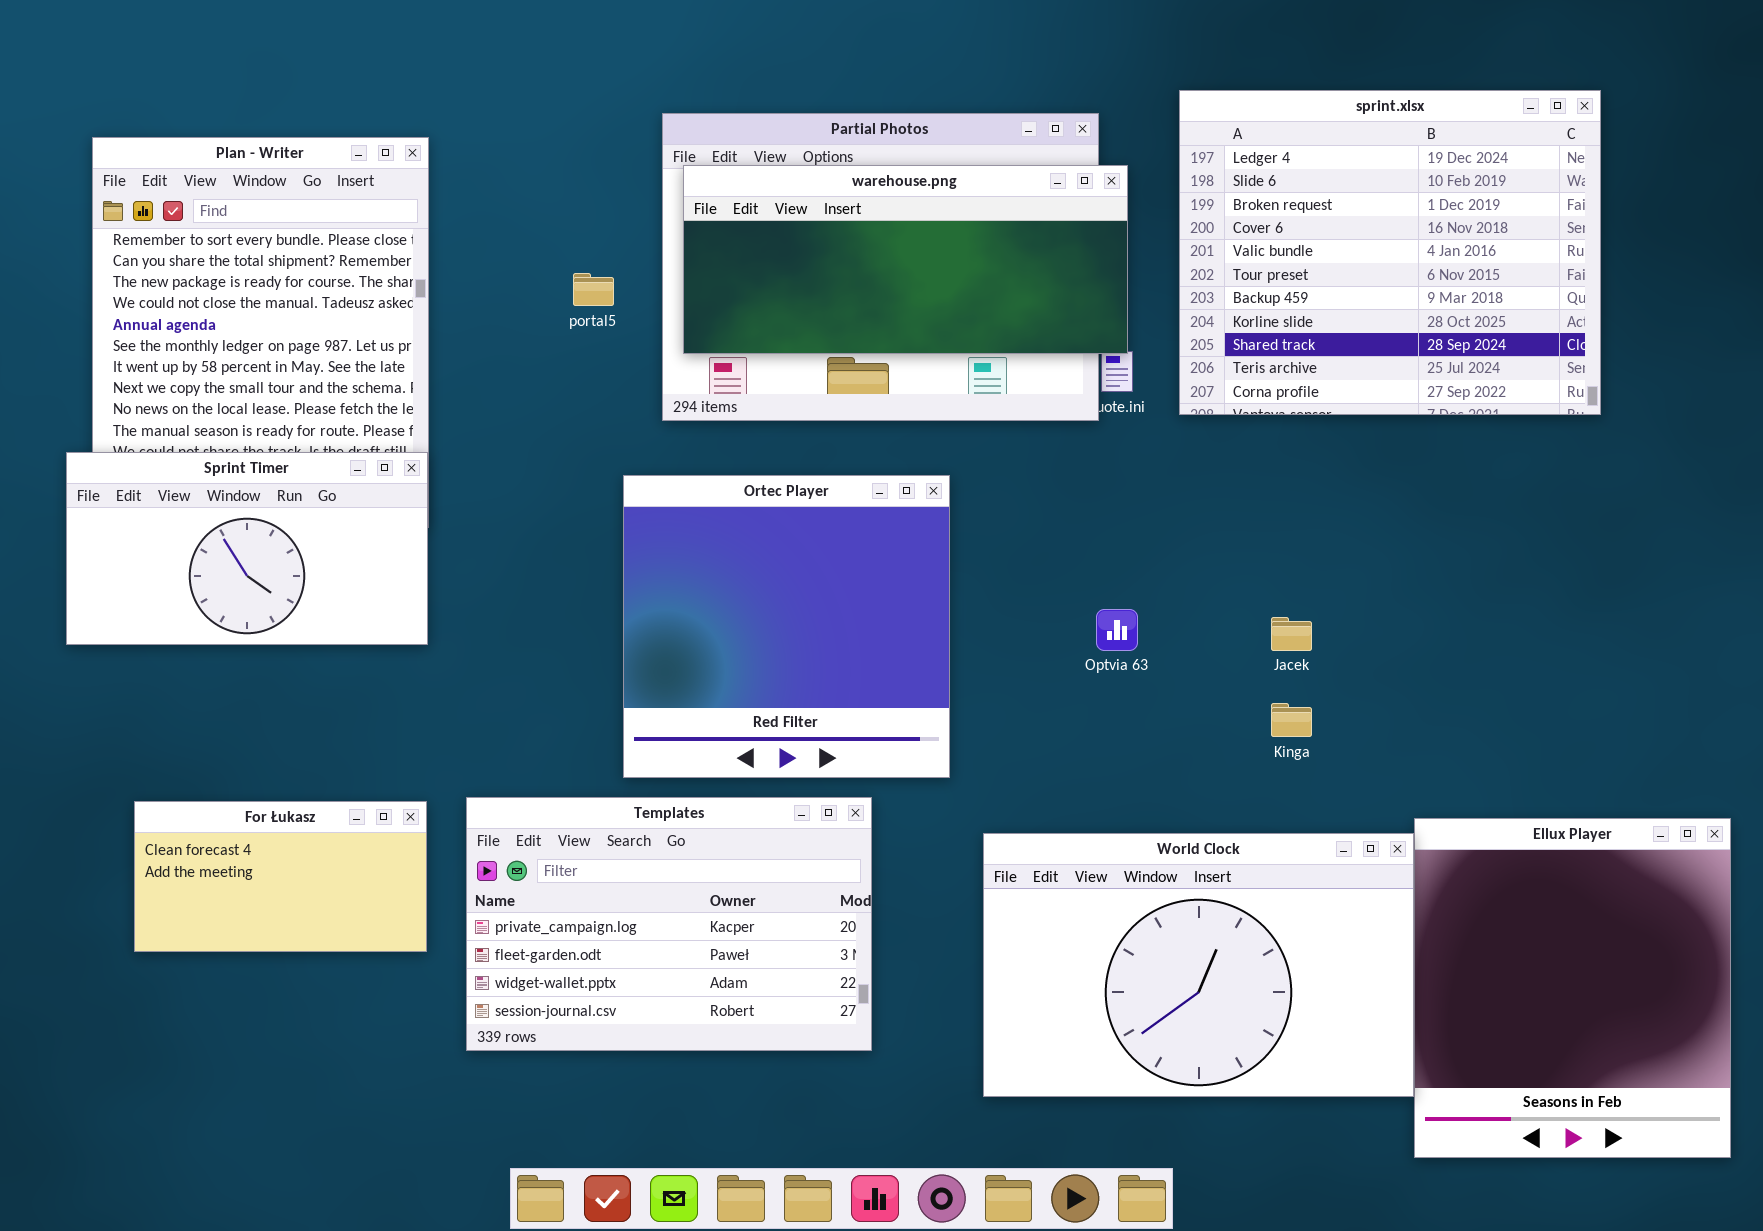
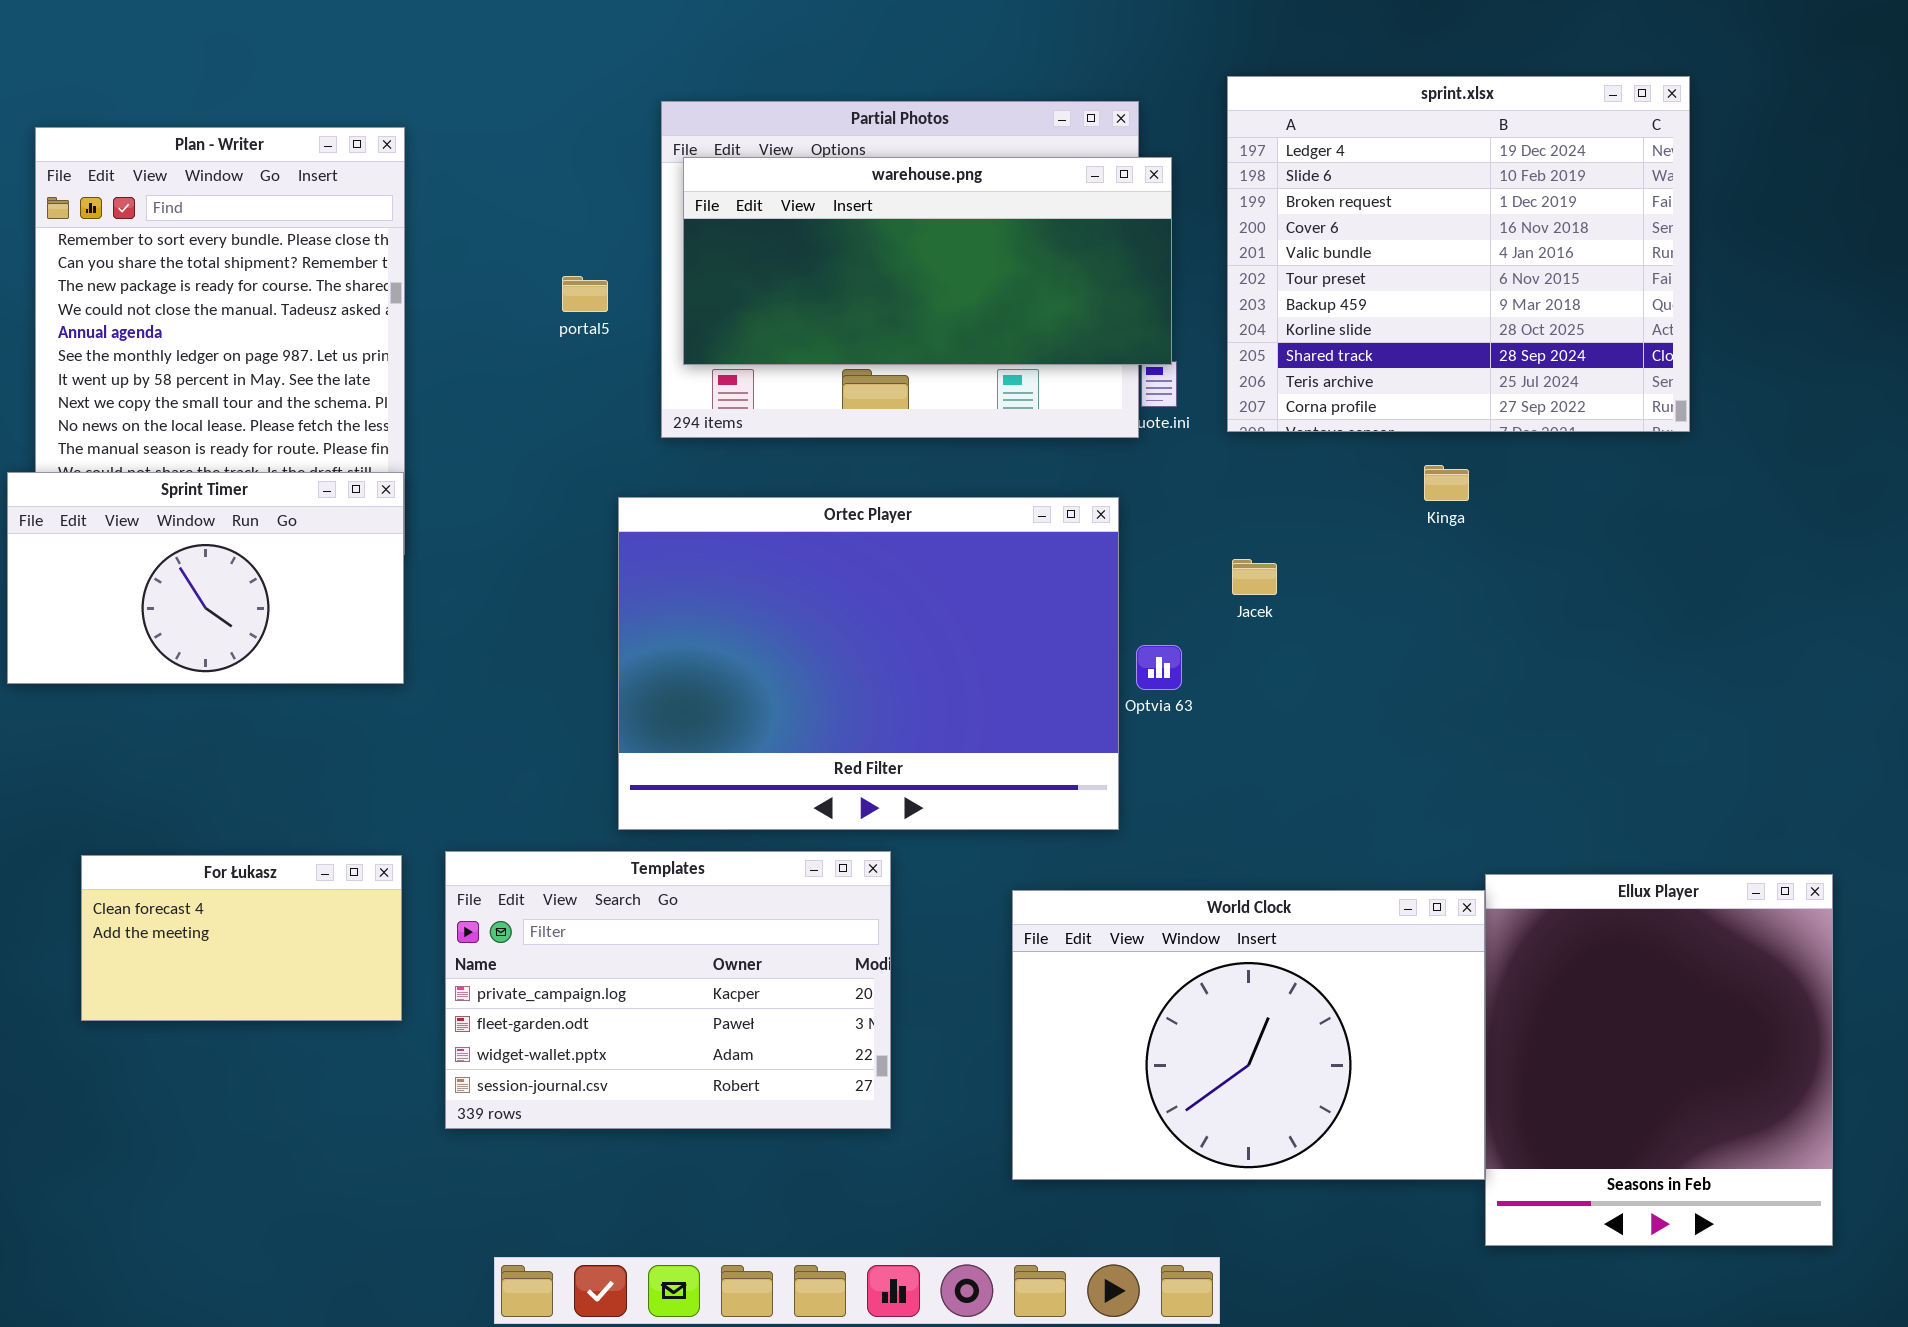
Ortec Player: [623,475,950,778] -> [618,497,1119,830], resized
Jacek: [1271,617,1312,651] -> [1232,559,1277,595], moved
Kinga: [1271,703,1312,737] -> [1424,465,1469,501], moved

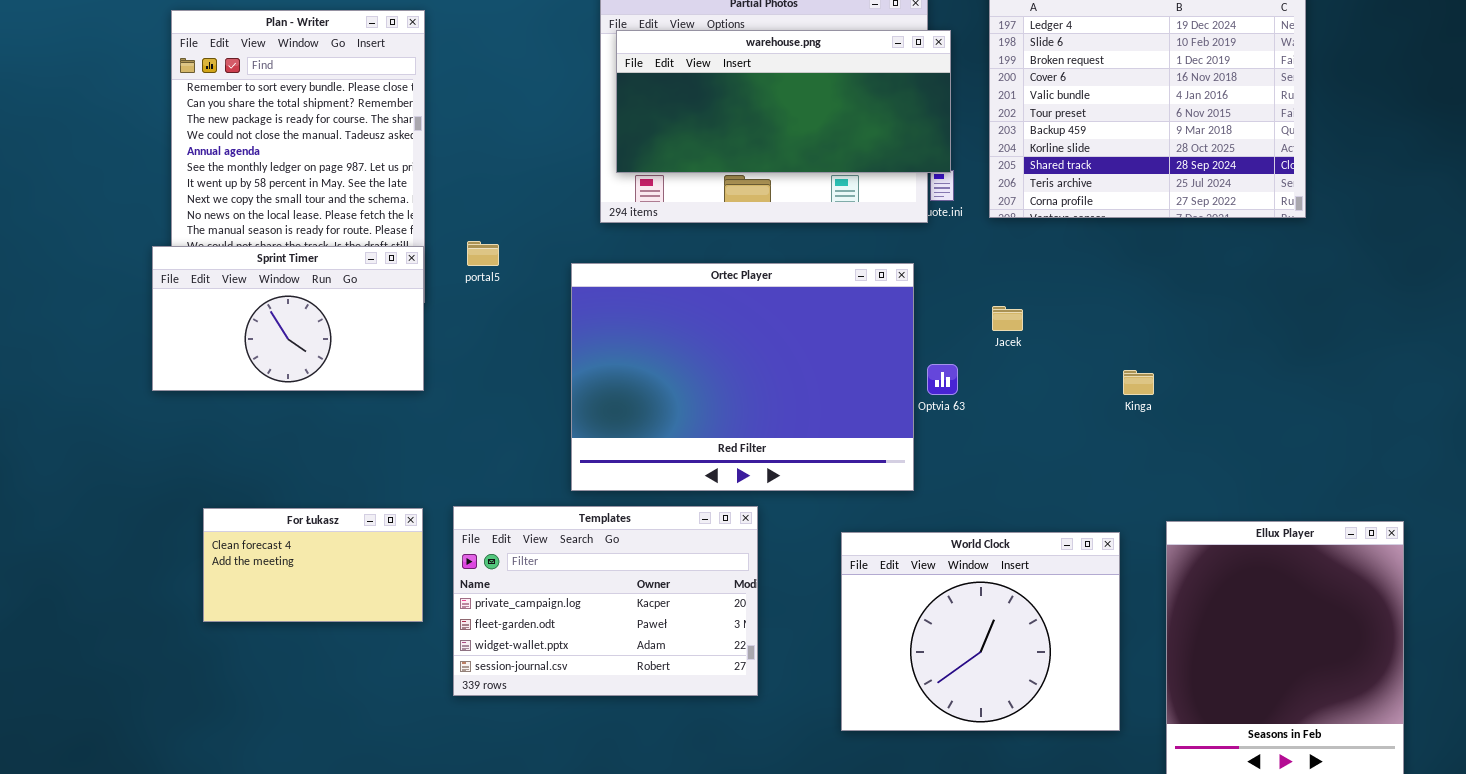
portal5: [562,276,608,312] -> [467,241,499,266], moved
Kinga: [1424,465,1469,501] -> [1123,370,1154,395], moved
World Clock: [1012,890,1485,1180] -> [841,532,1120,731], resized

